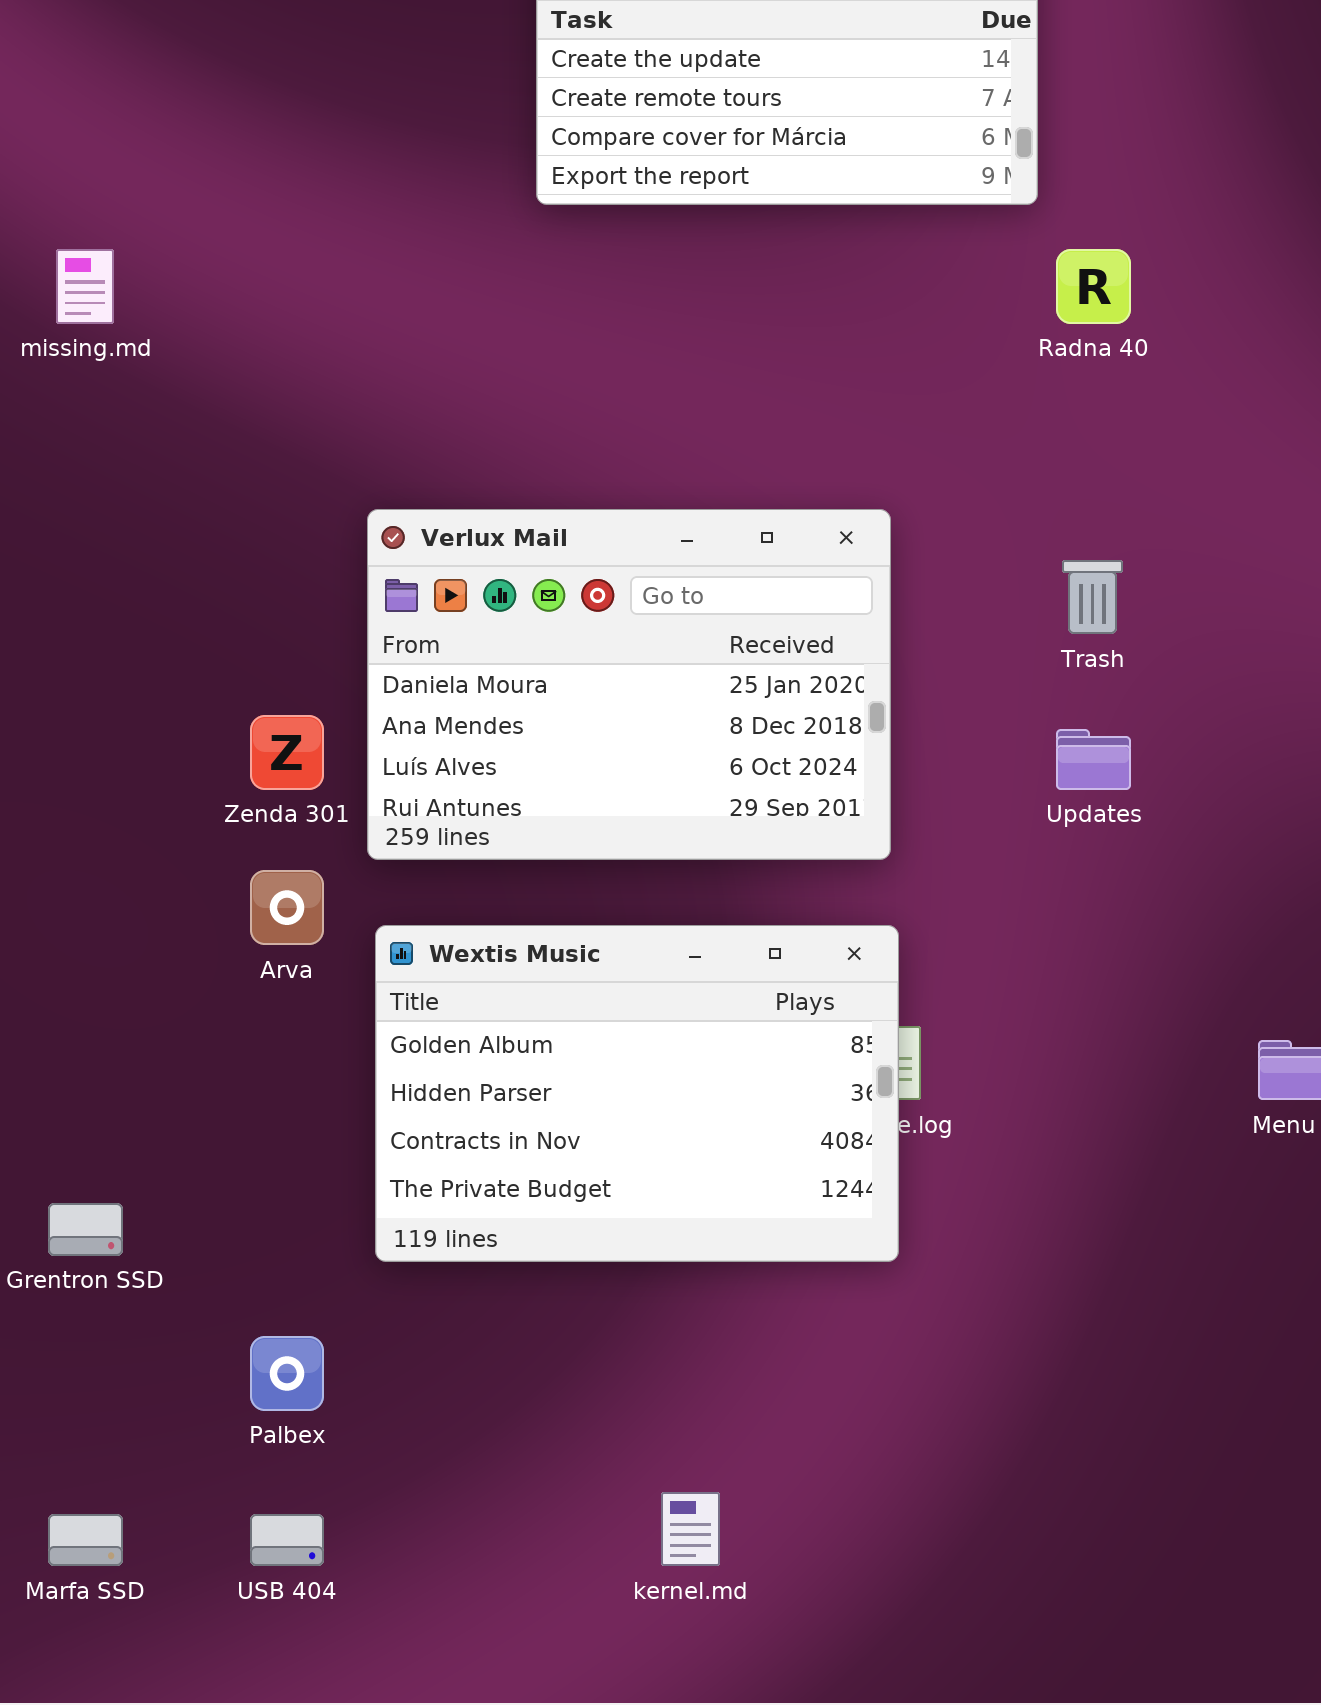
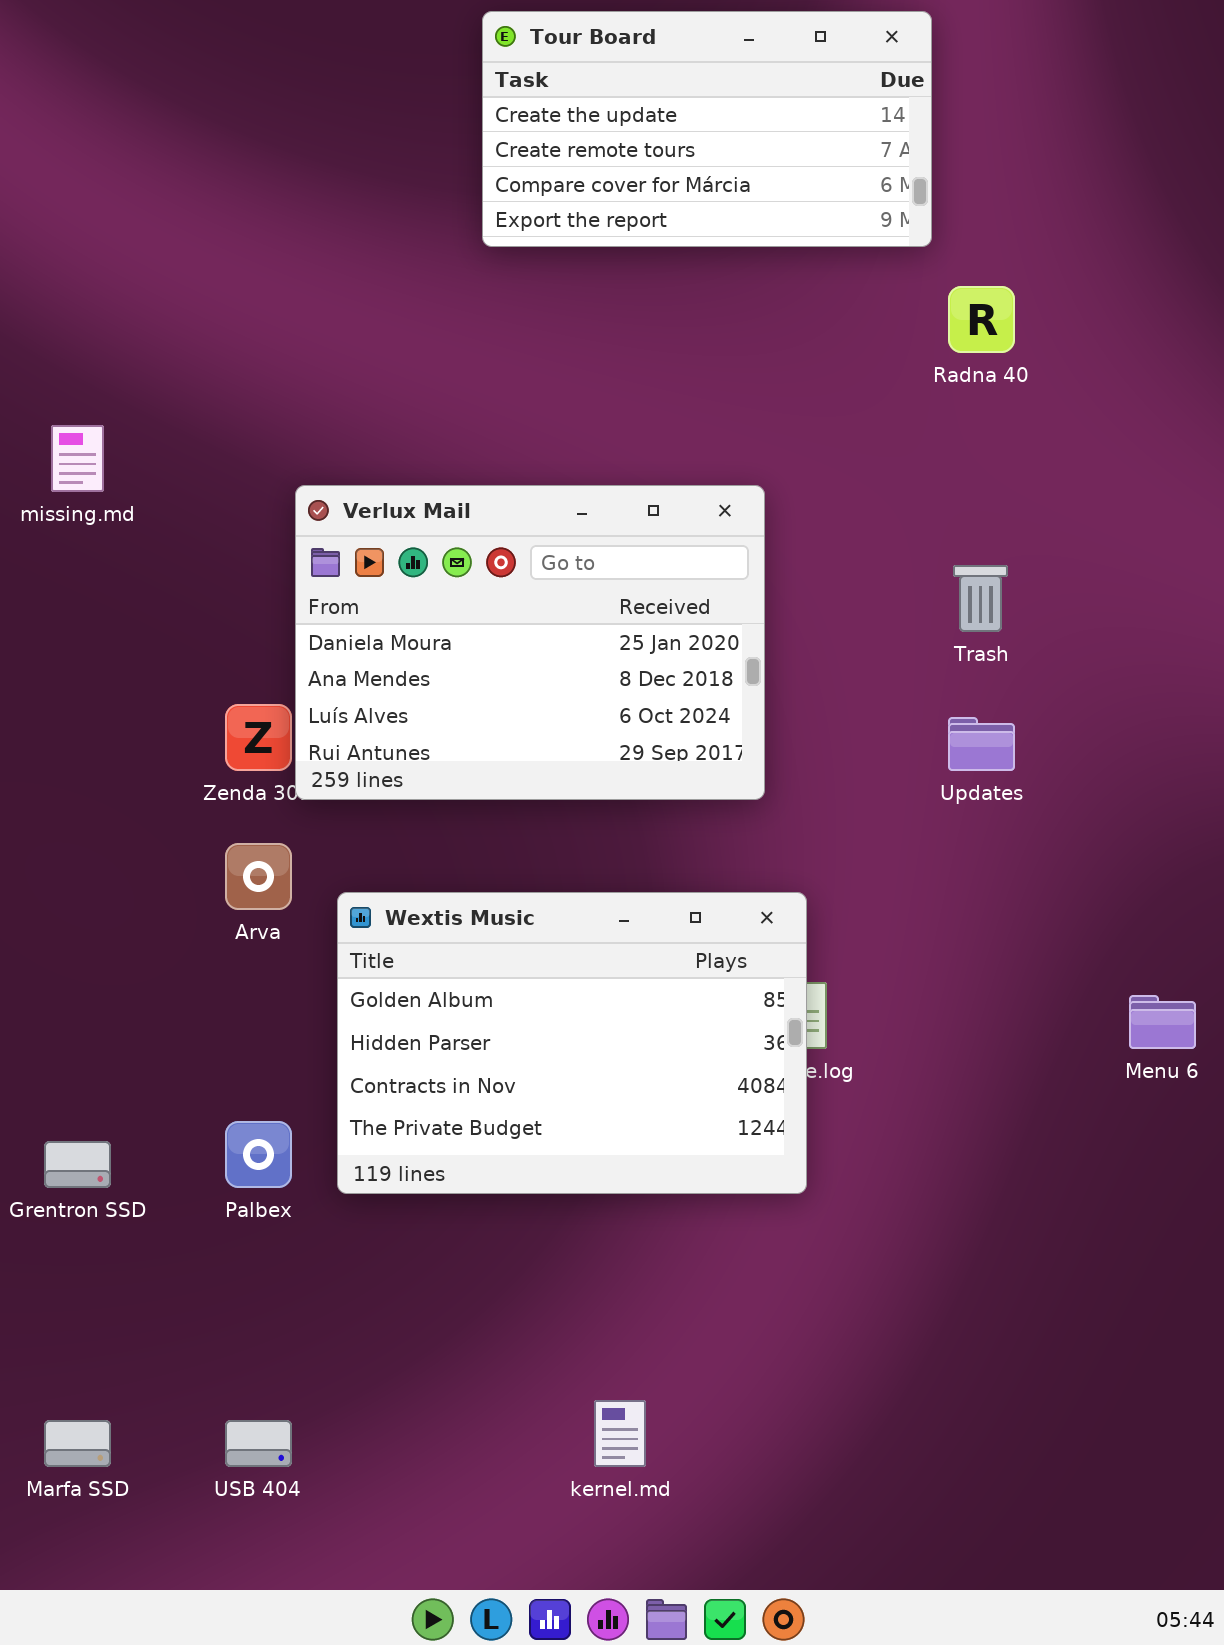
missing.md: [56,249,114,324] -> [51,425,104,492], moved
Verlux Mail: [367,509,891,860] -> [295,485,765,800], moved
Palbex: [250,1336,324,1411] -> [225,1121,292,1188], moved

